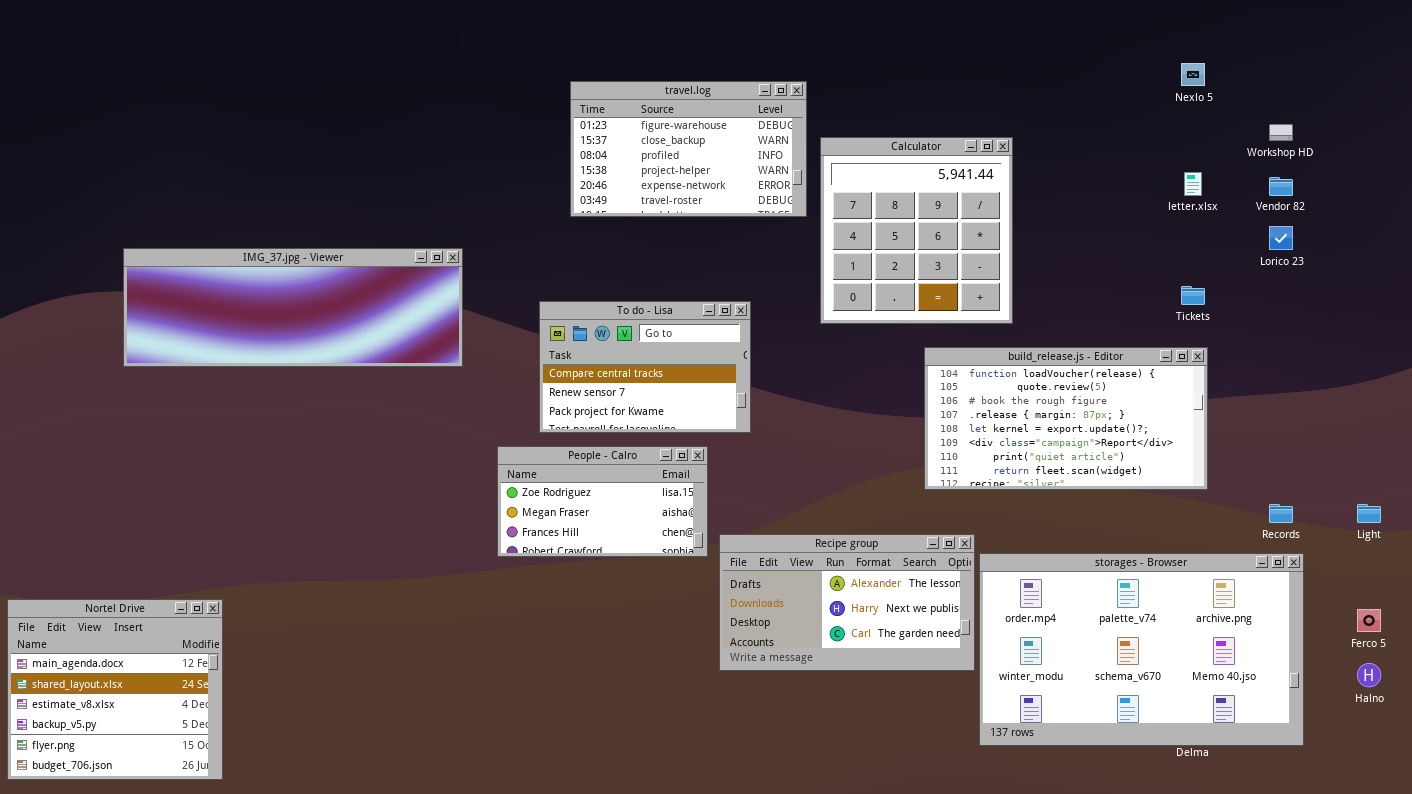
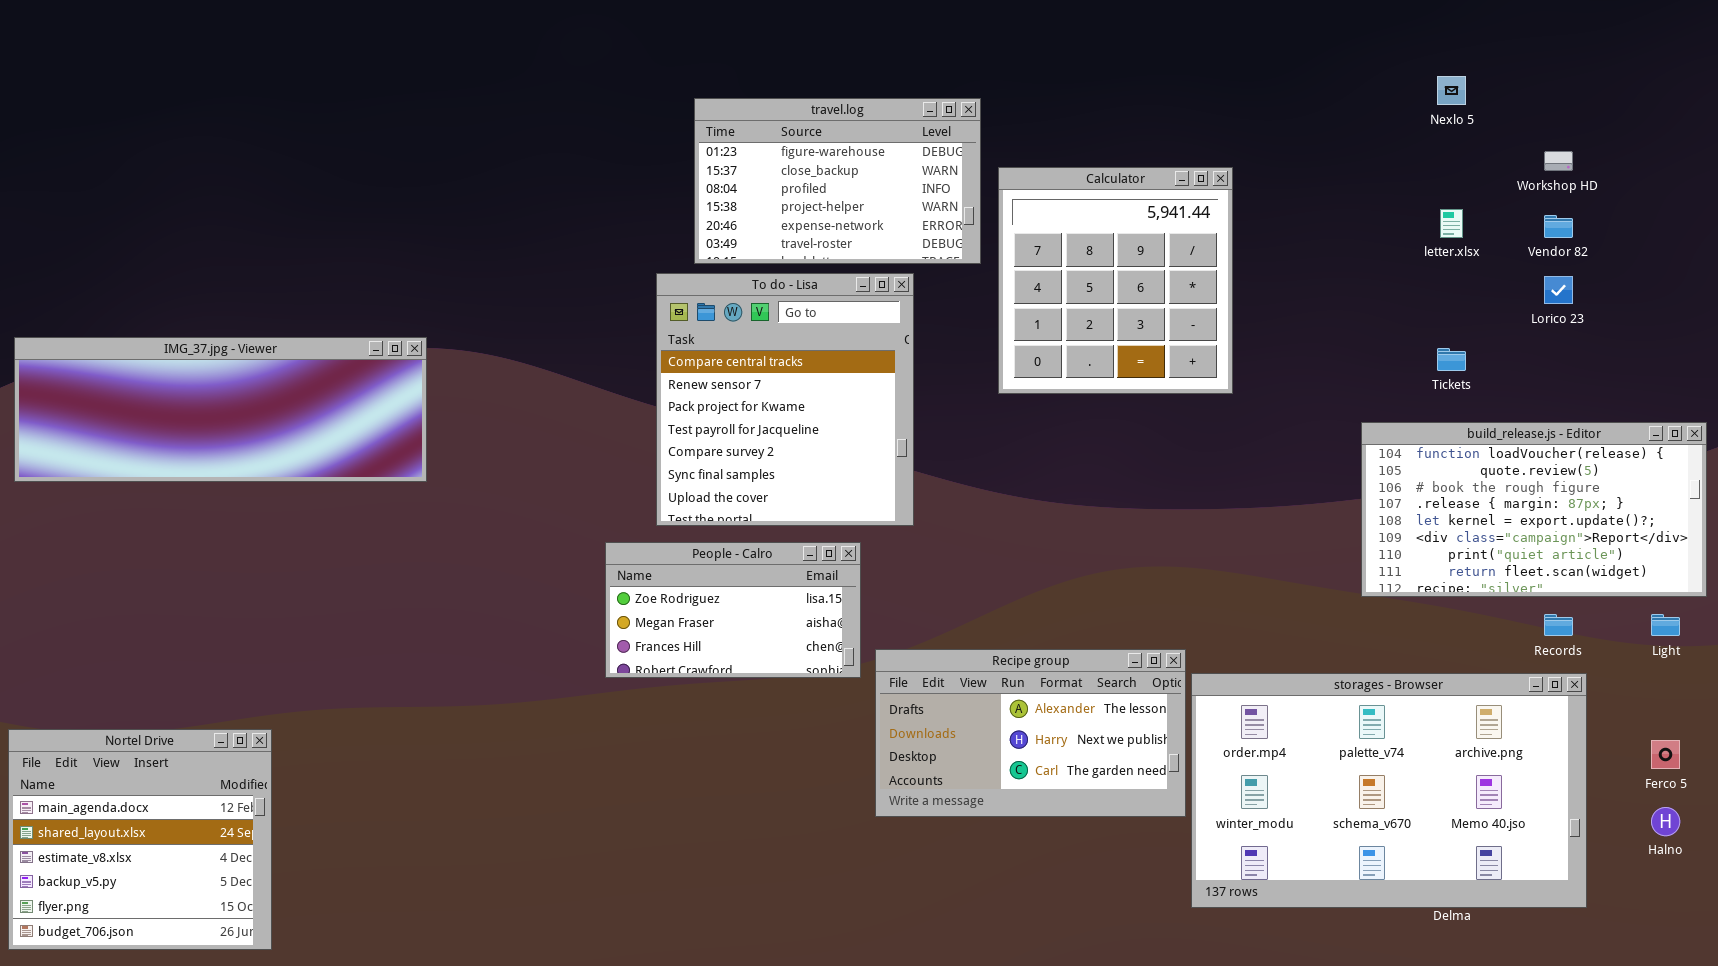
IMG_37.jpg - Viewer: [123,248,463,367] -> [14,337,427,482], moved
To do - Lisa: [539,301,751,433] -> [656,273,914,526], resized
build_release.js - Editor: [924,347,1208,490] -> [1361,422,1707,597], moved

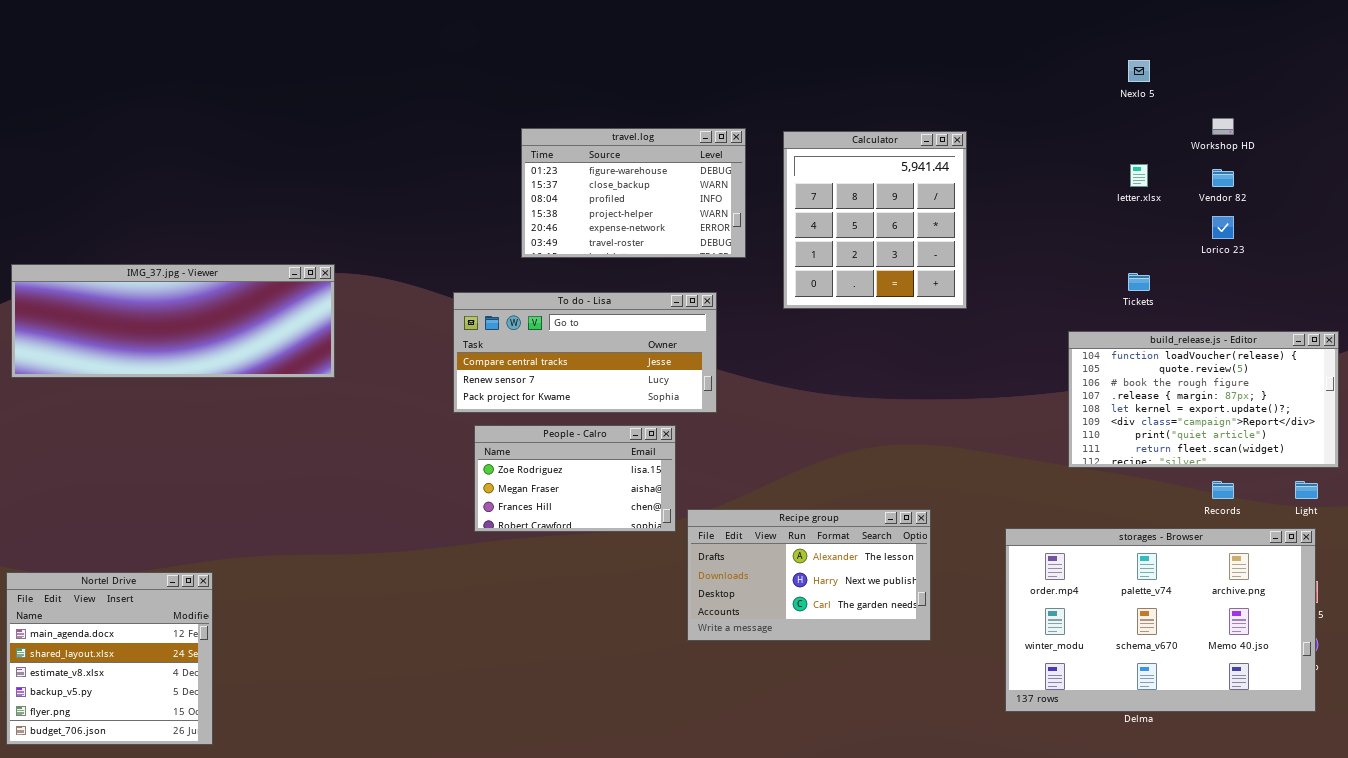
travel.log: [694,98,981,264] -> [521,128,746,258], moved
To do - Lisa: [656,273,914,526] -> [453,292,717,413], resized
storages - Browser: [1191,673,1587,908] -> [1005,528,1316,712], moved

